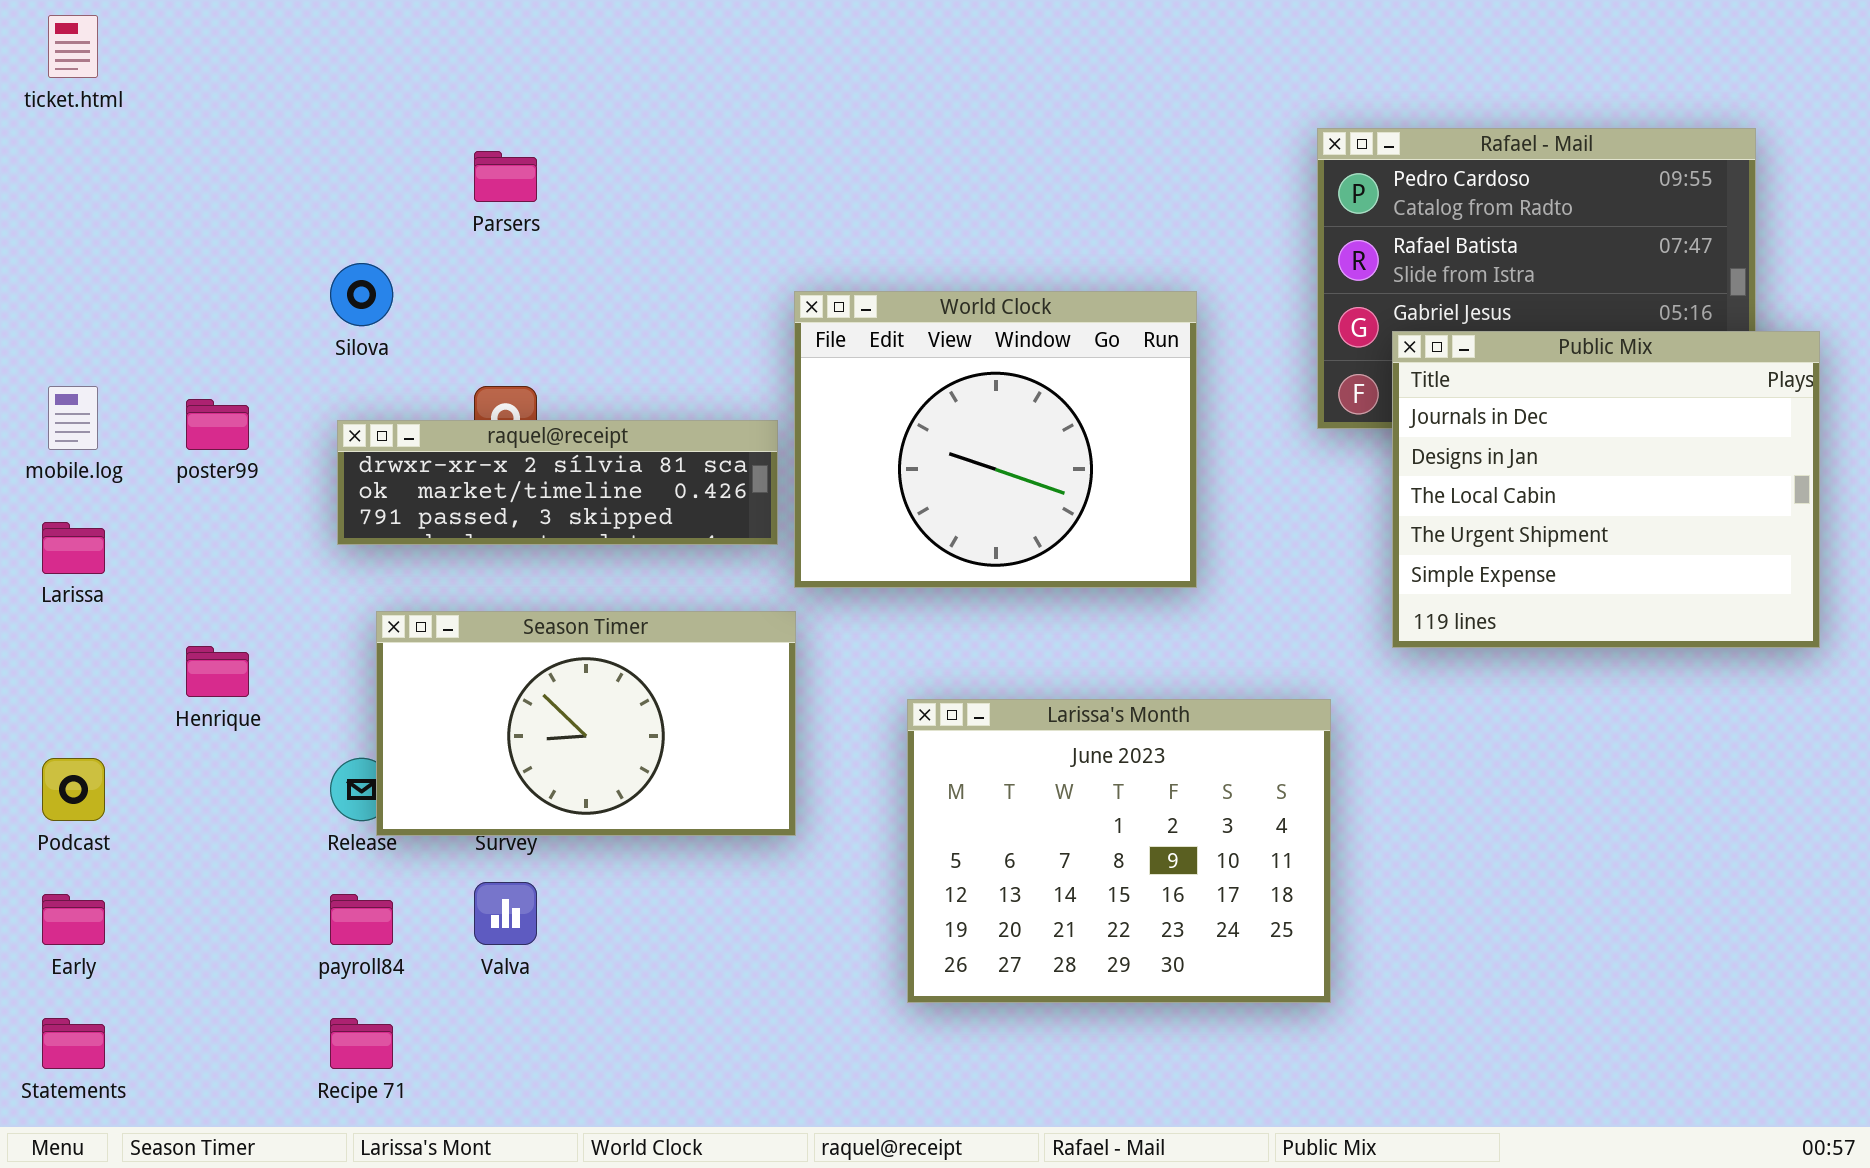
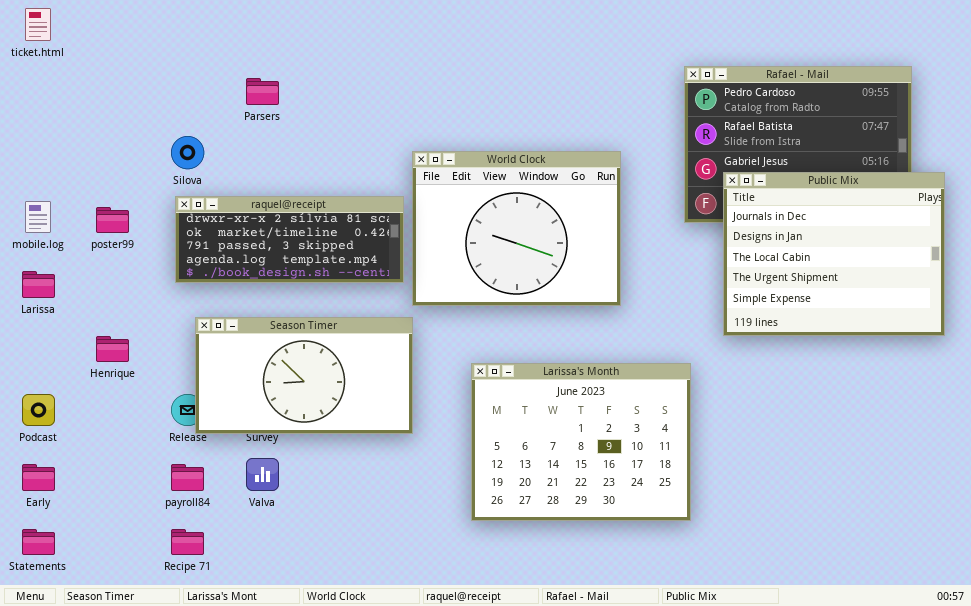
raquel@receipt: [337,420,778,545] -> [175,196,404,283], resized

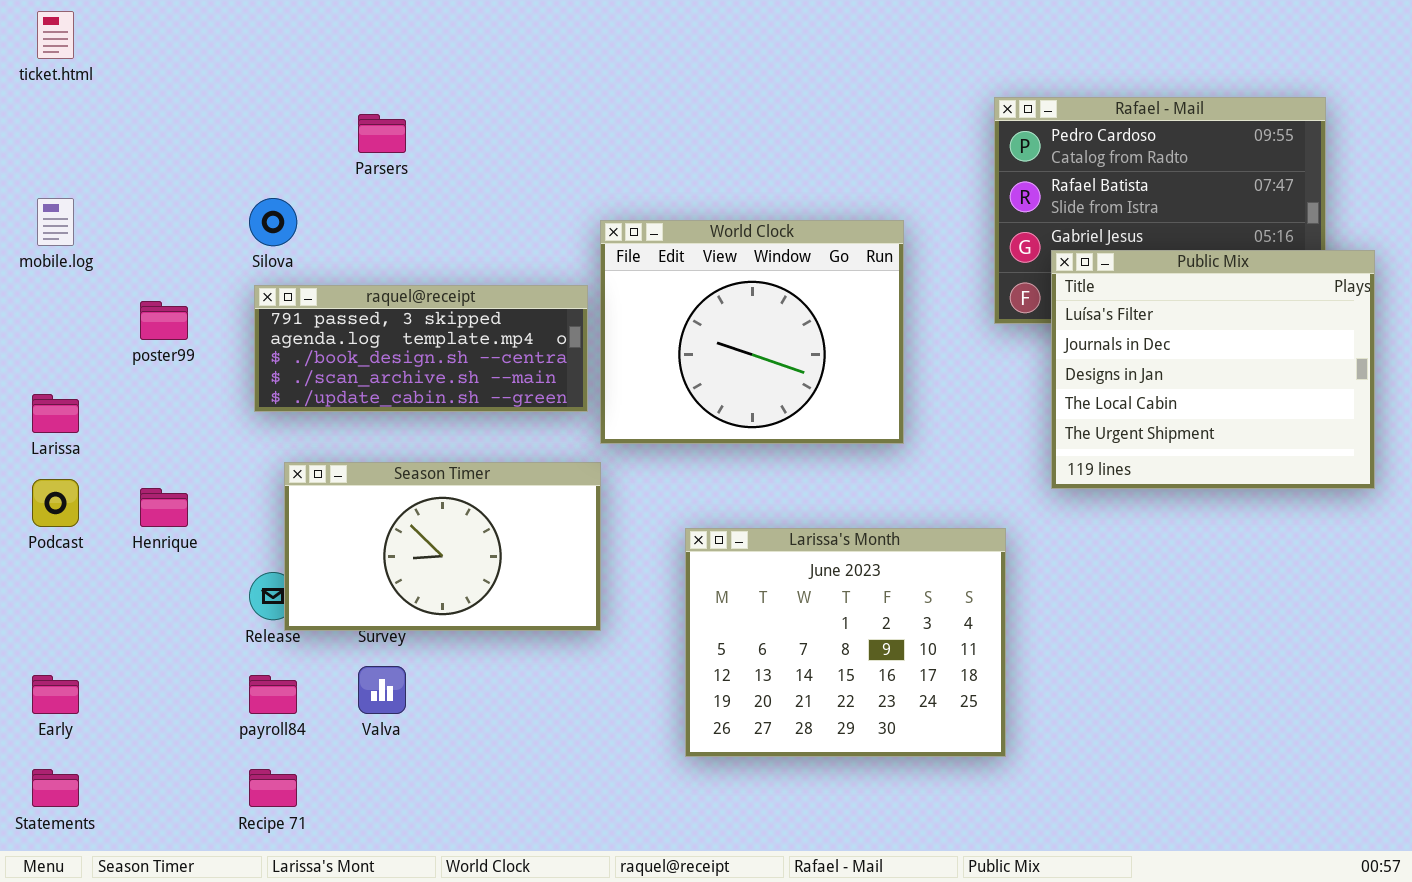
Public Mix: [723,172,945,336] -> [1051,250,1375,489], scrolled up 1 row
raquel@receipt: [175,196,404,283] -> [254,285,588,412], scrolled down 2 rows
mobile.log: [25,201,51,233] -> [37,198,74,246], moved
Podcast: [22,394,55,426] -> [32,479,79,527], moved

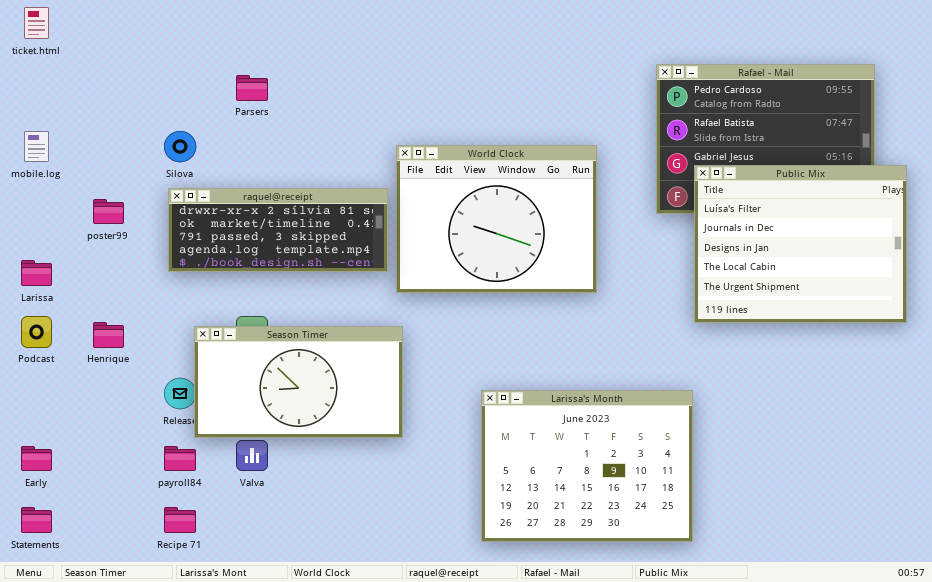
raquel@receipt: [254,285,588,412] -> [168,188,388,272], scrolled up 2 rows
Season Timer: [284,462,601,631] -> [194,326,403,438], moved
Larissa's Month: [685,528,1006,757] -> [481,390,693,542], moved

